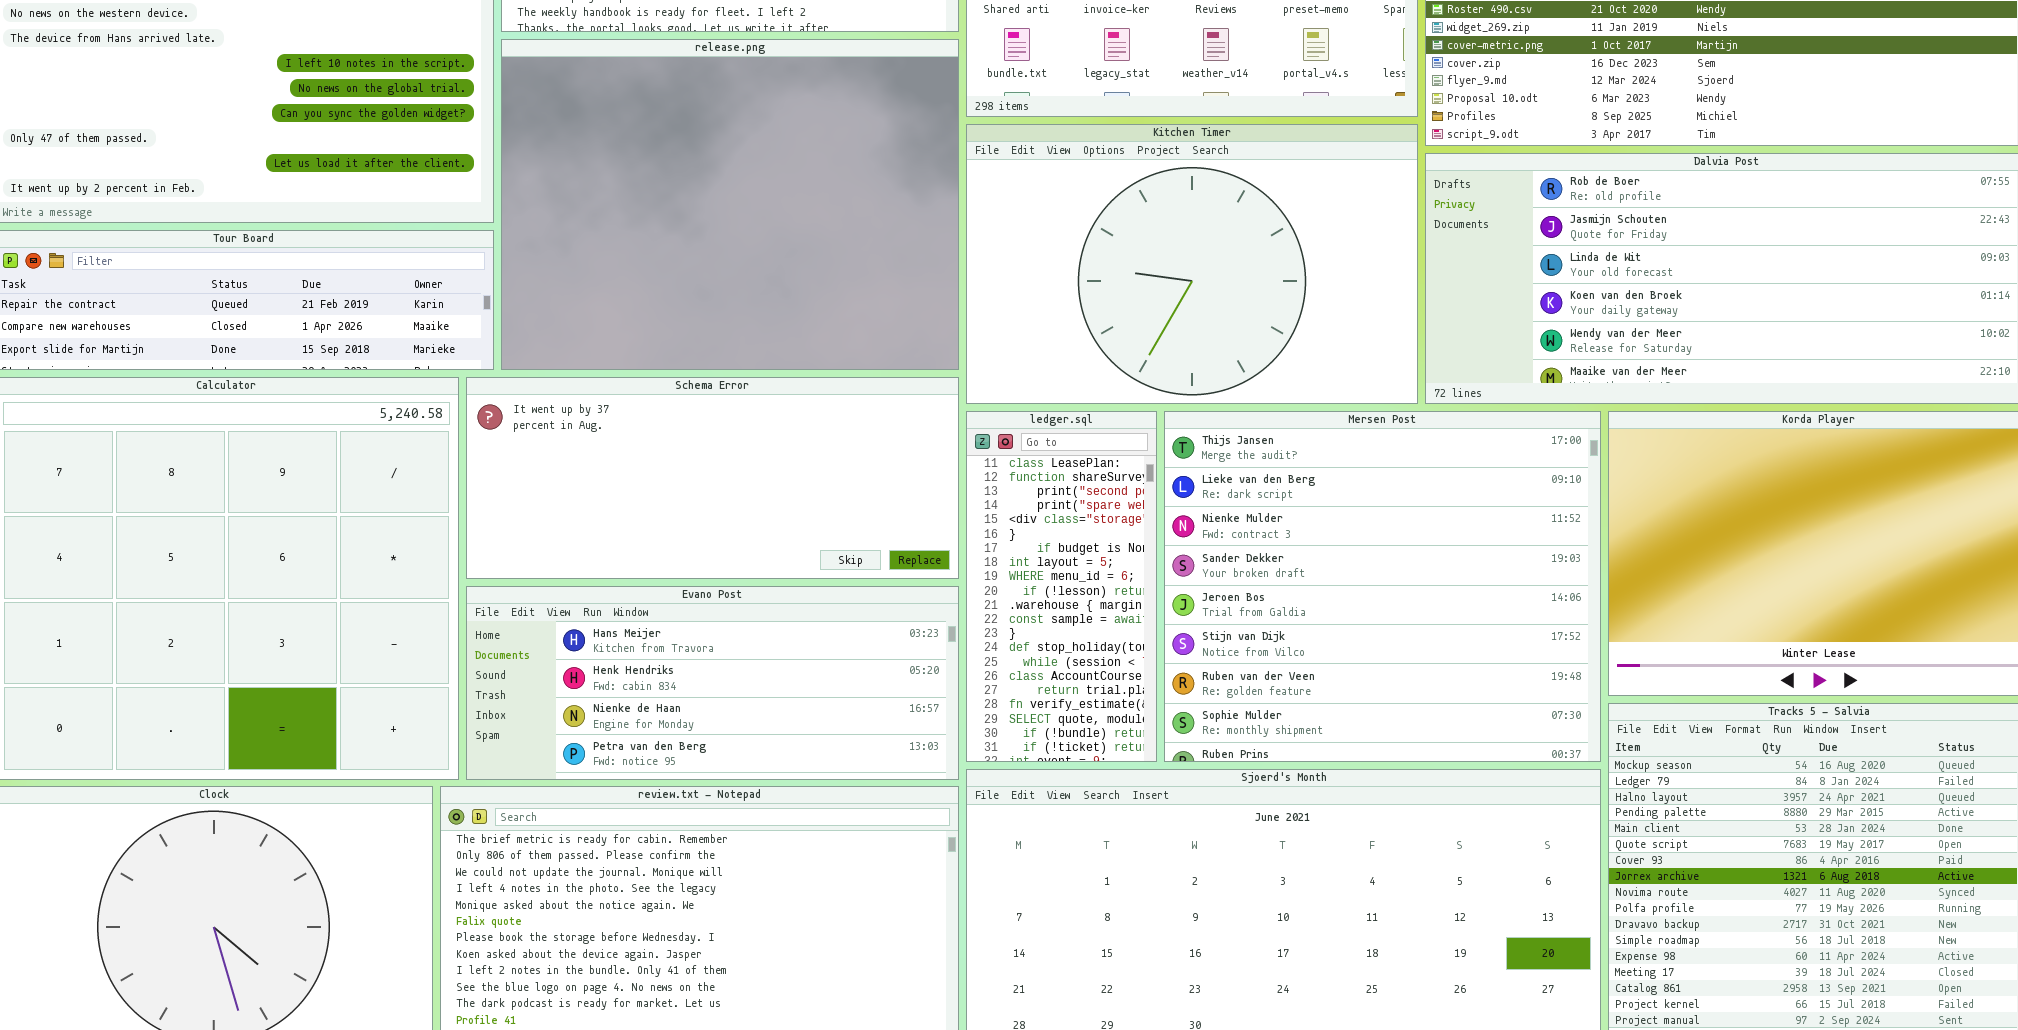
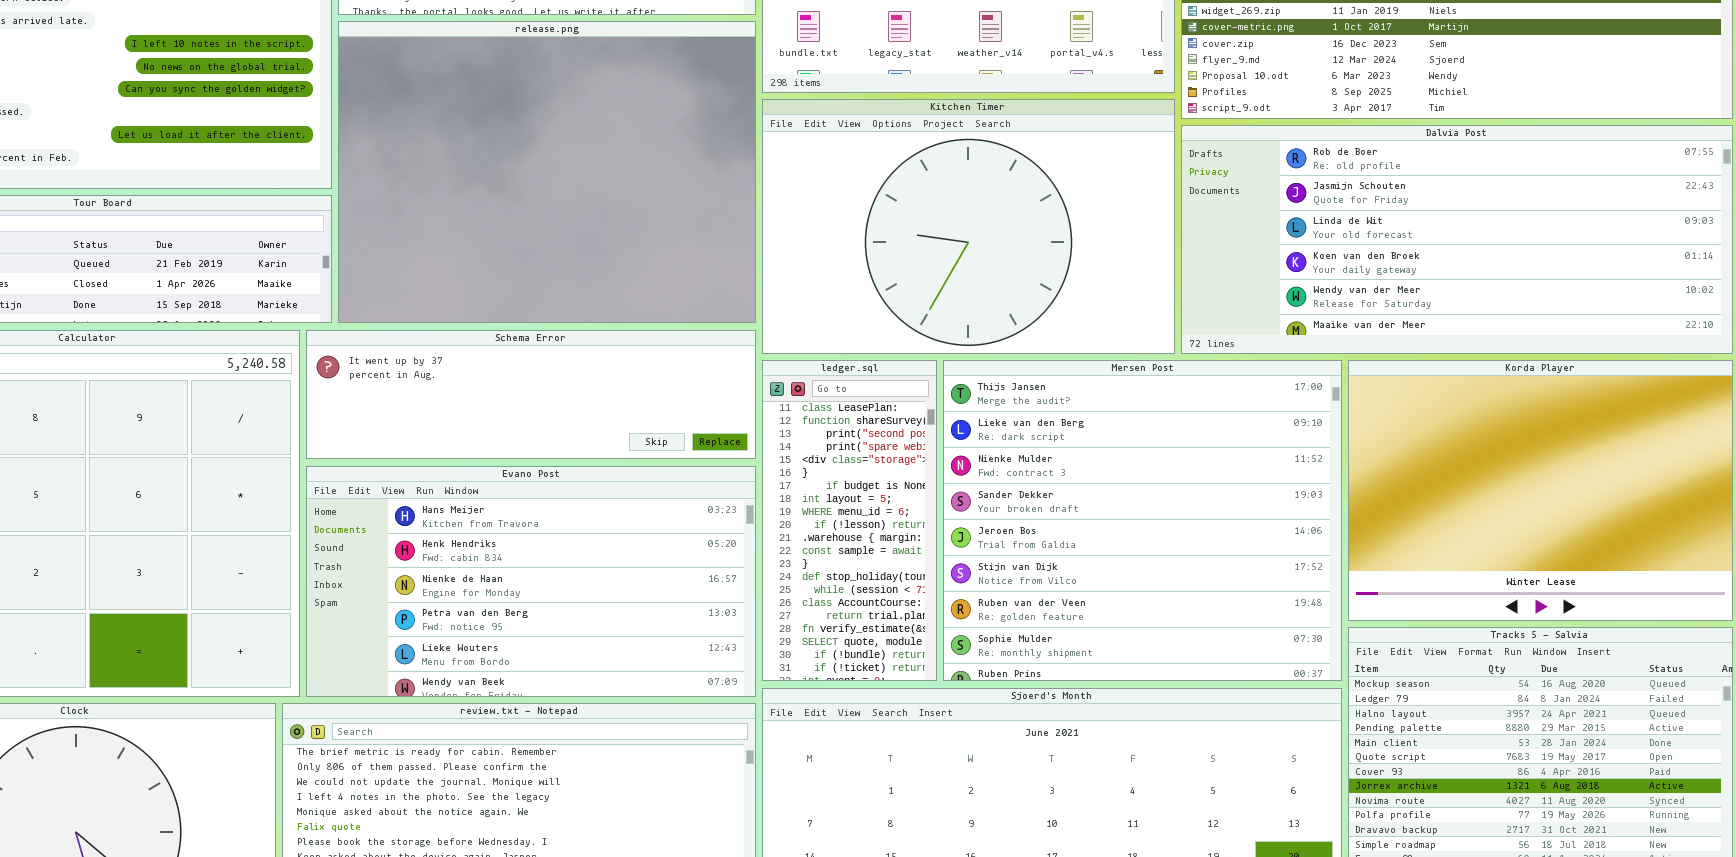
Schema Error: [466,377,959,579] -> [306,330,756,459], resized
Evano Post: [466,586,959,780] -> [306,466,756,697], resized

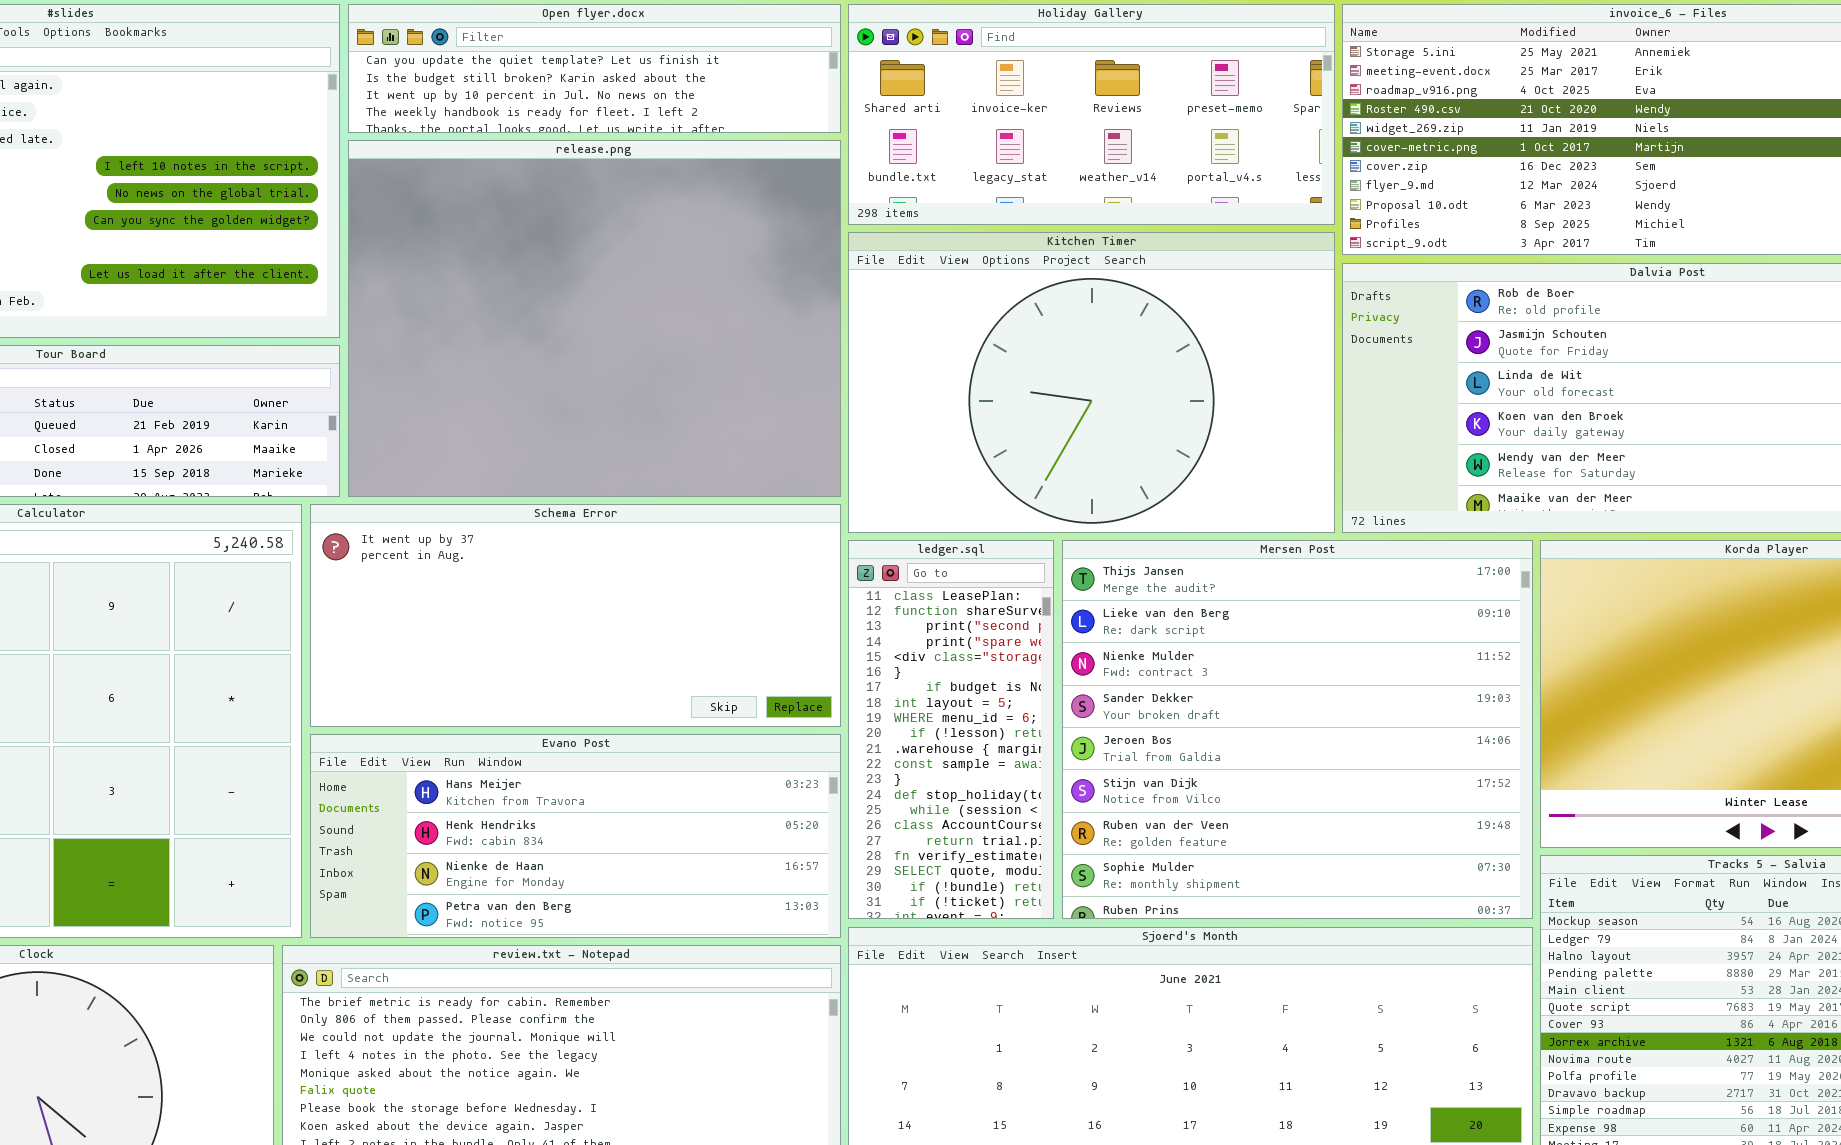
Schema Error: [306,330,756,459] -> [310,504,841,727], resized
Evano Post: [306,466,756,697] -> [310,734,841,938], resized

